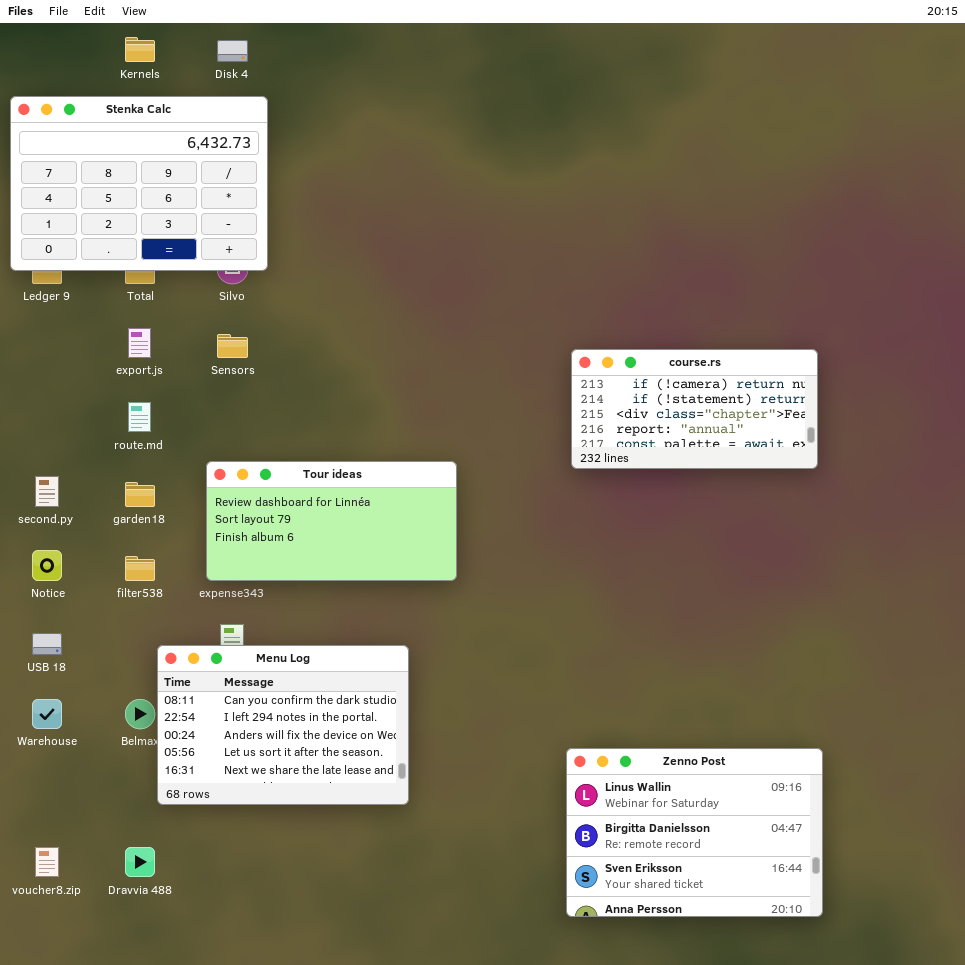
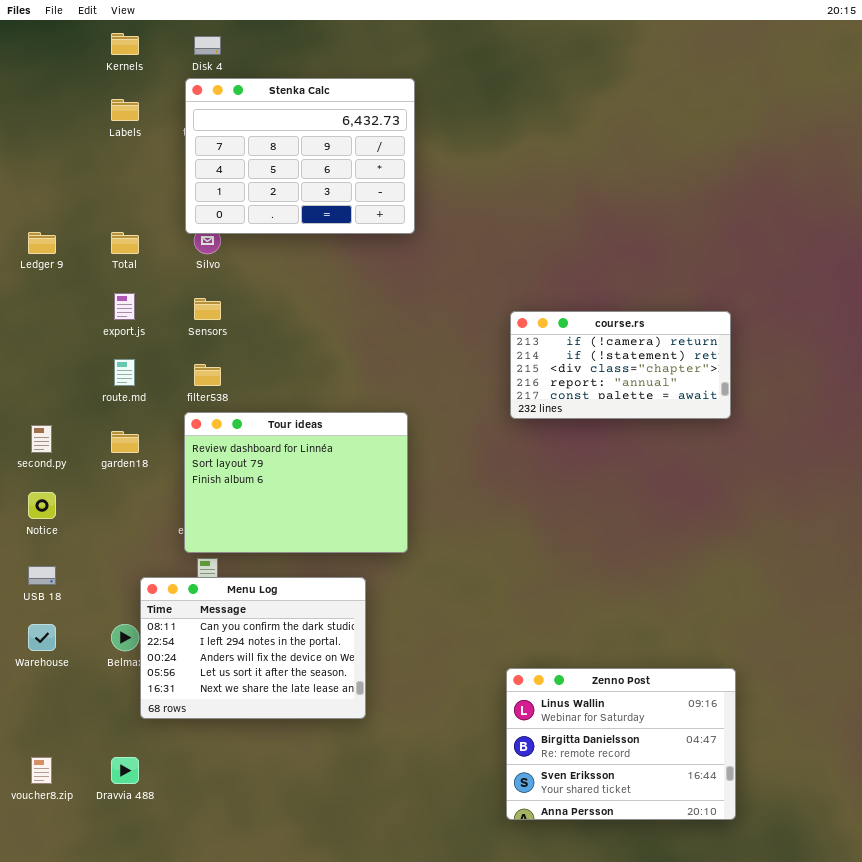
Stenka Calc: [10,96,268,271] -> [185,78,415,234], moved
Tour ideas: [206,461,457,581] -> [184,412,408,553], resized
filter538: [125,556,155,581] -> [194,364,221,386], moved

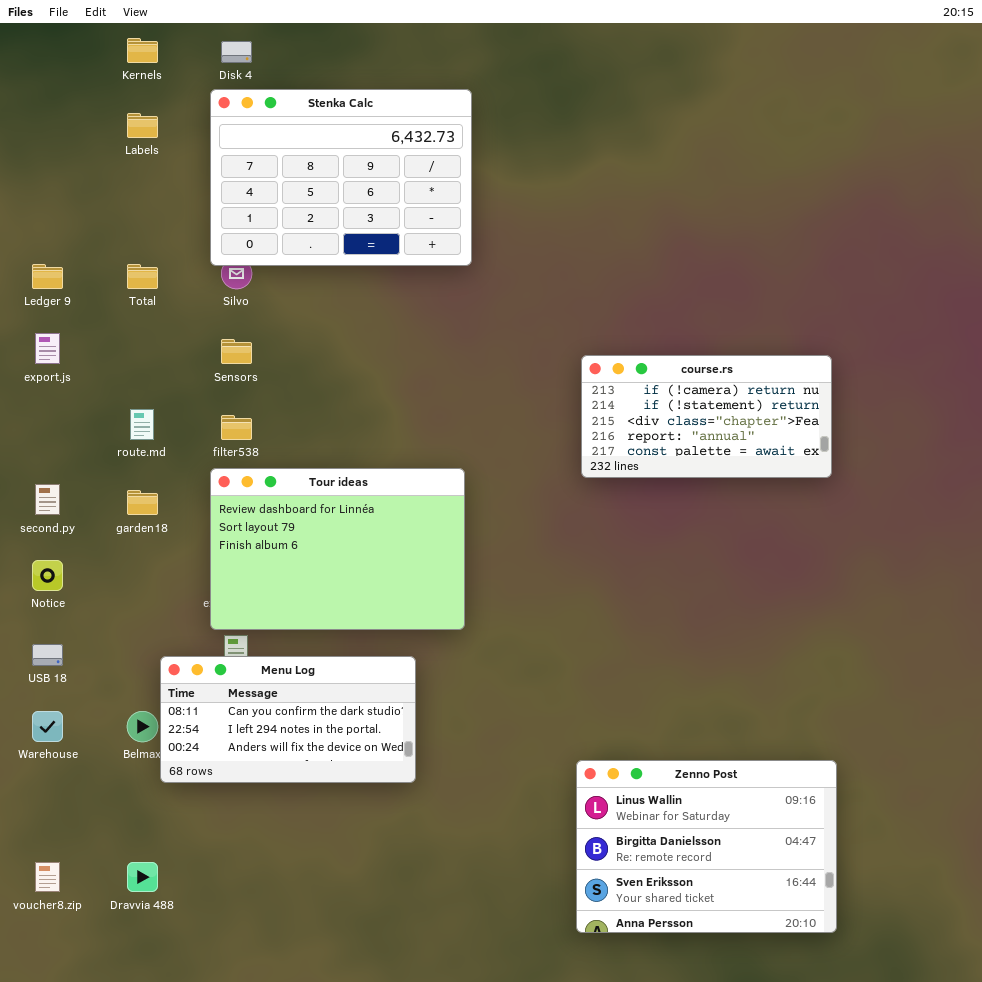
export.js: [114,293,135,320] -> [35,333,60,364], moved
Menu Log: [140,577,366,719] -> [160,656,416,783], resized

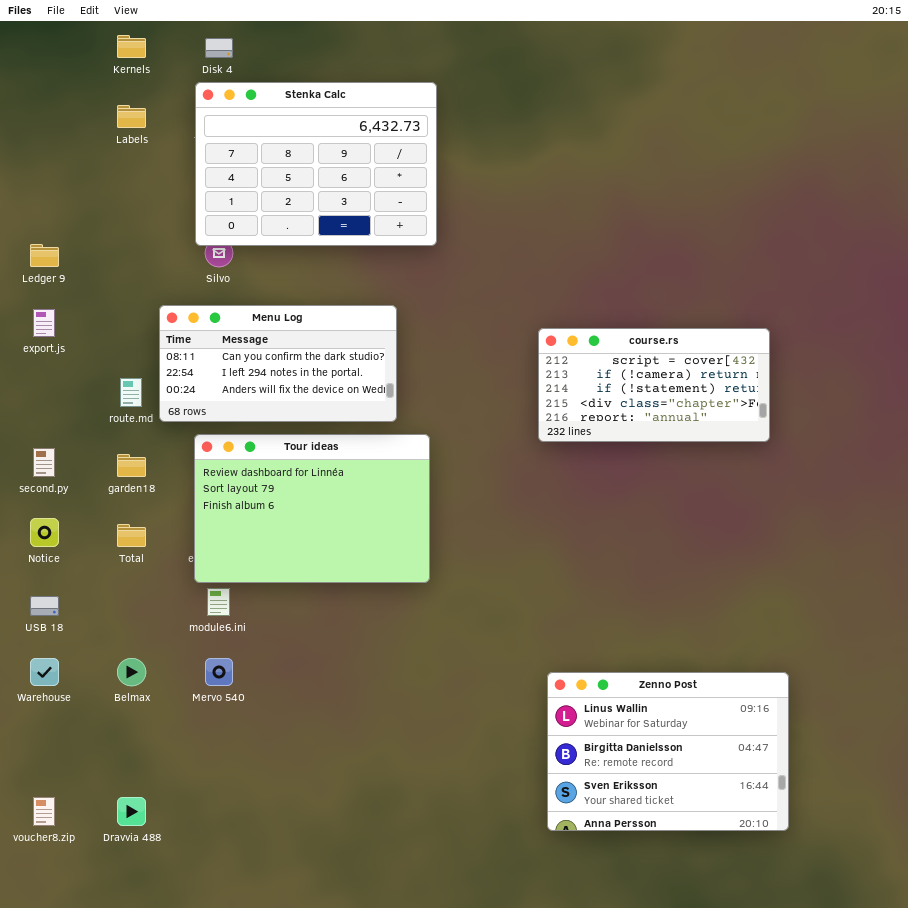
Total: [127,264,158,289] -> [117,524,146,547], moved
course.rs: [581,355,832,478] -> [538,328,770,442], scrolled up 1 row
Menu Log: [160,656,416,783] -> [159,305,397,422], moved
Zenno Post: [576,760,837,933] -> [547,672,789,831], moved

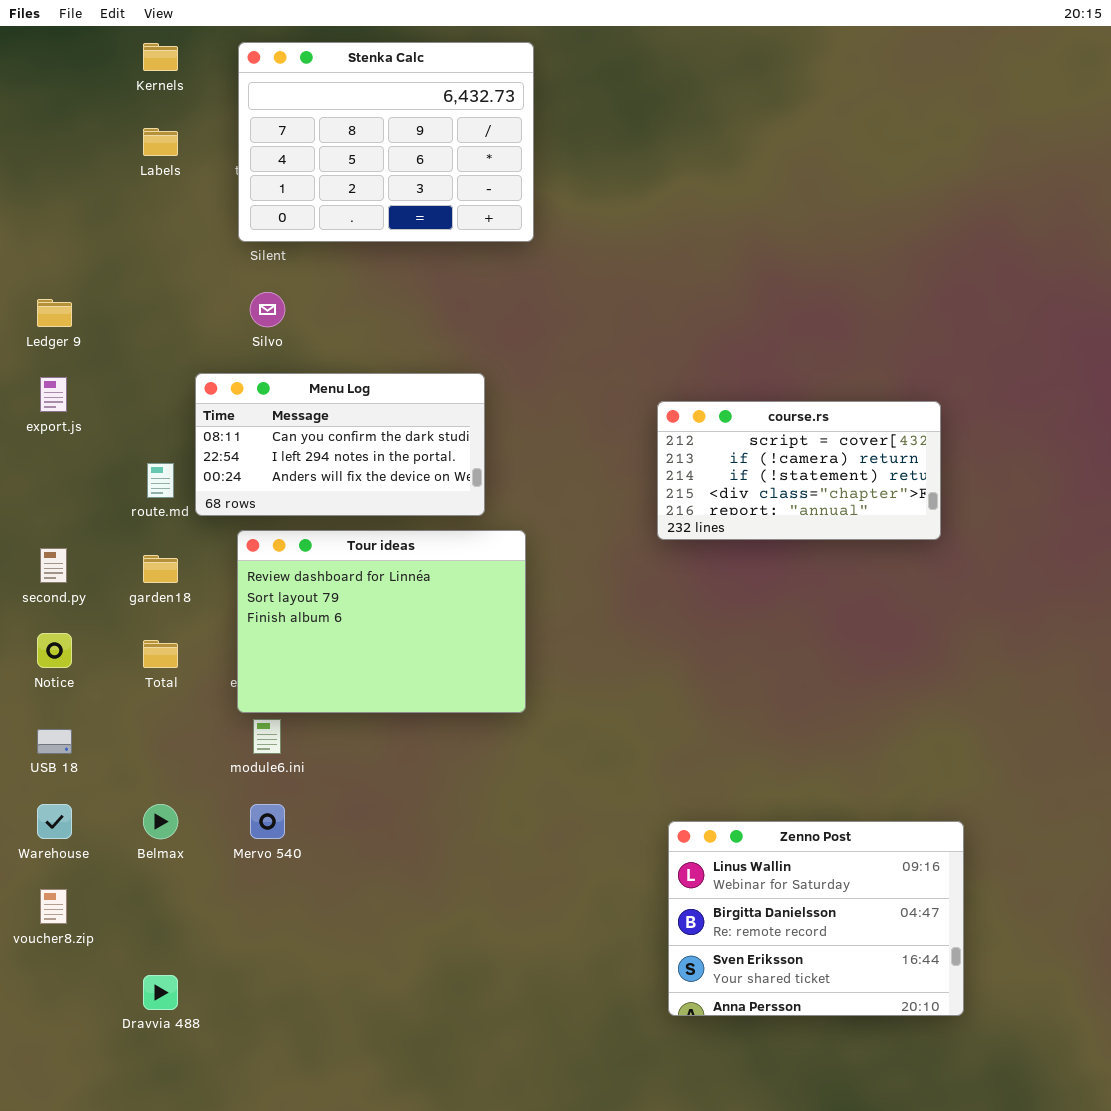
Stenka Calc: [195,82,437,246] -> [238,42,534,242], moved
voucher8.zip: [33,797,55,826] -> [40,889,67,924], moved

